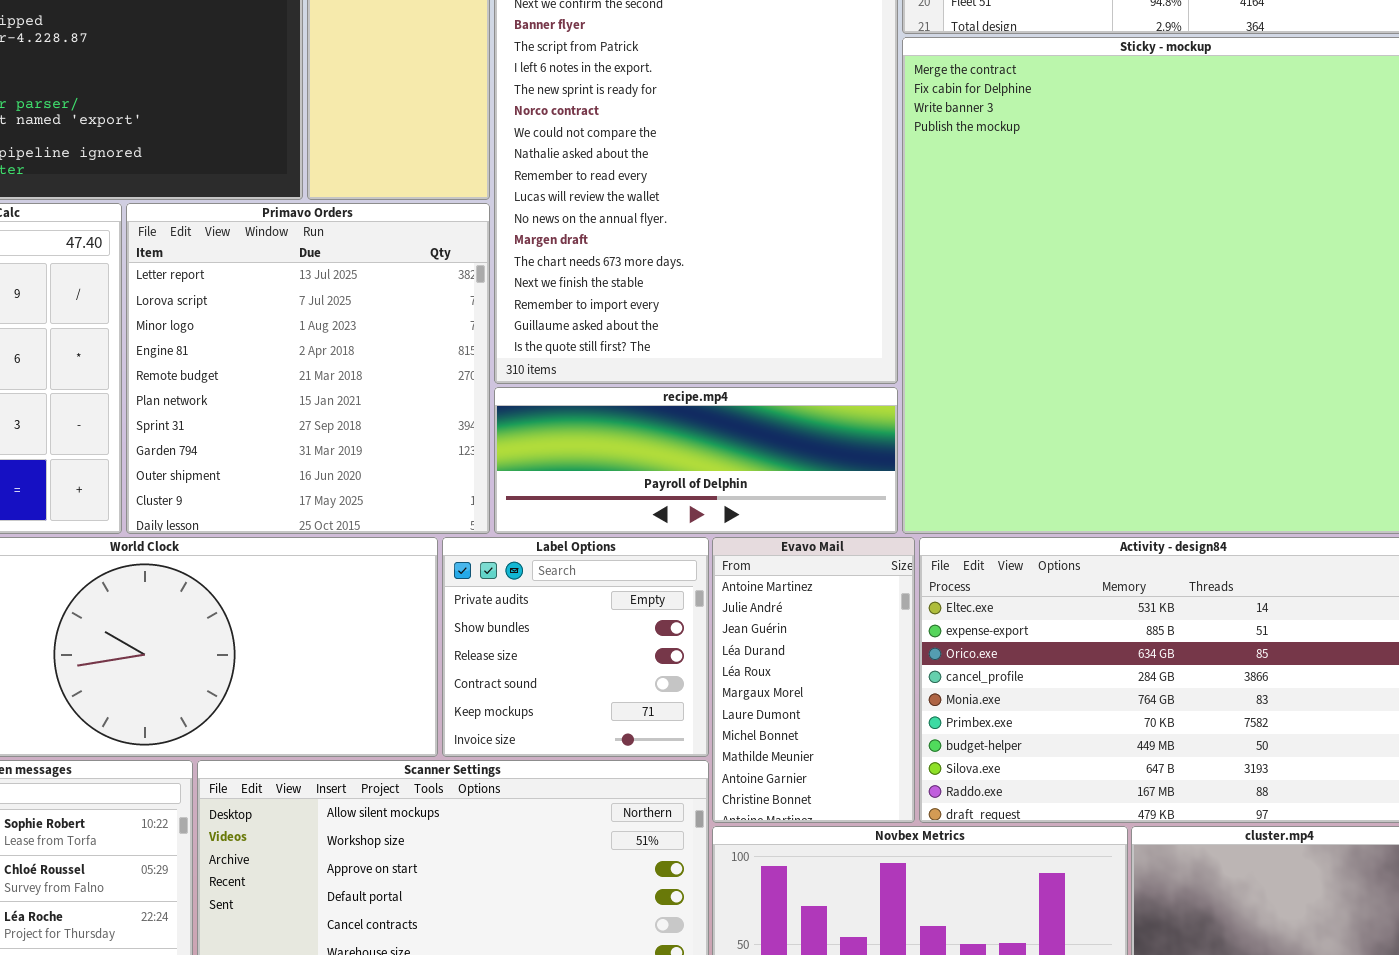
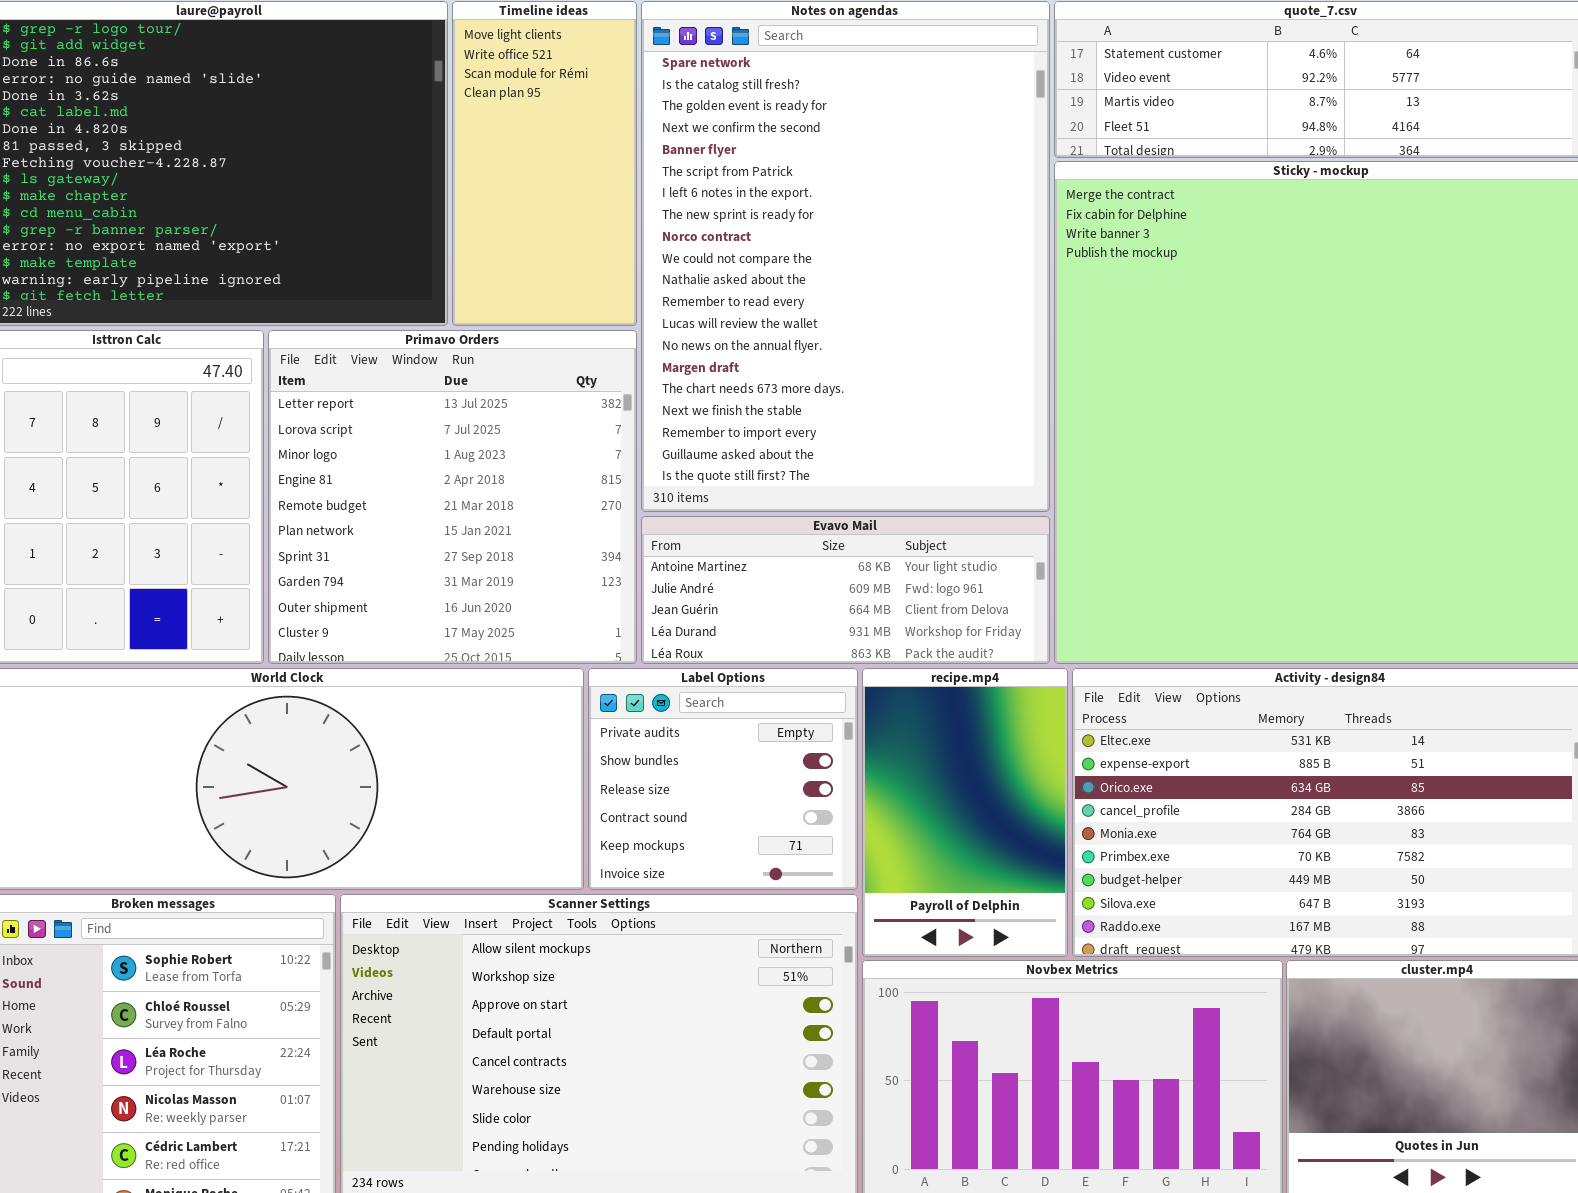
recipe.mp4: [494,387,898,534] -> [862,668,1068,957], moved, resized
Evavo Mail: [712,537,915,823] -> [641,516,1050,664], moved, resized

